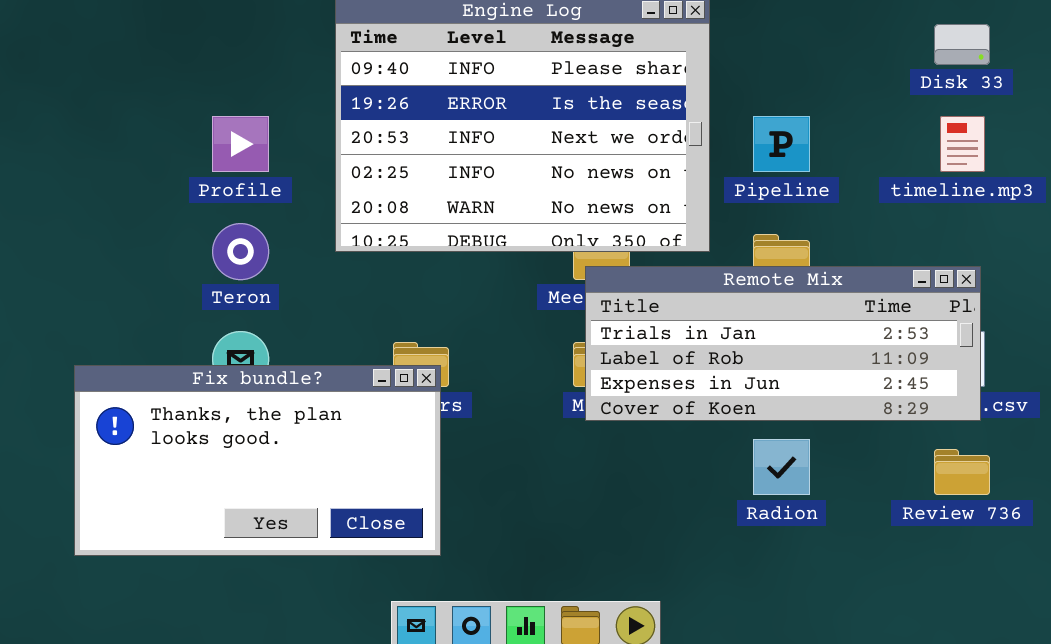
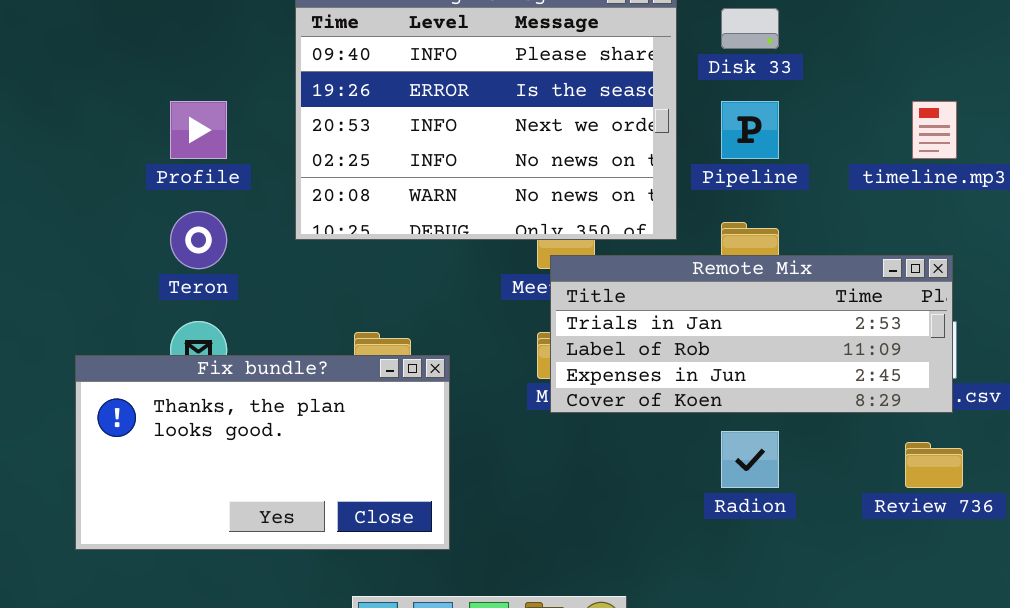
Disk 33: [934,24,990,65] -> [721,8,779,49], moved
Fix bundle?: [74,365,441,556] -> [75,355,450,550], moved

